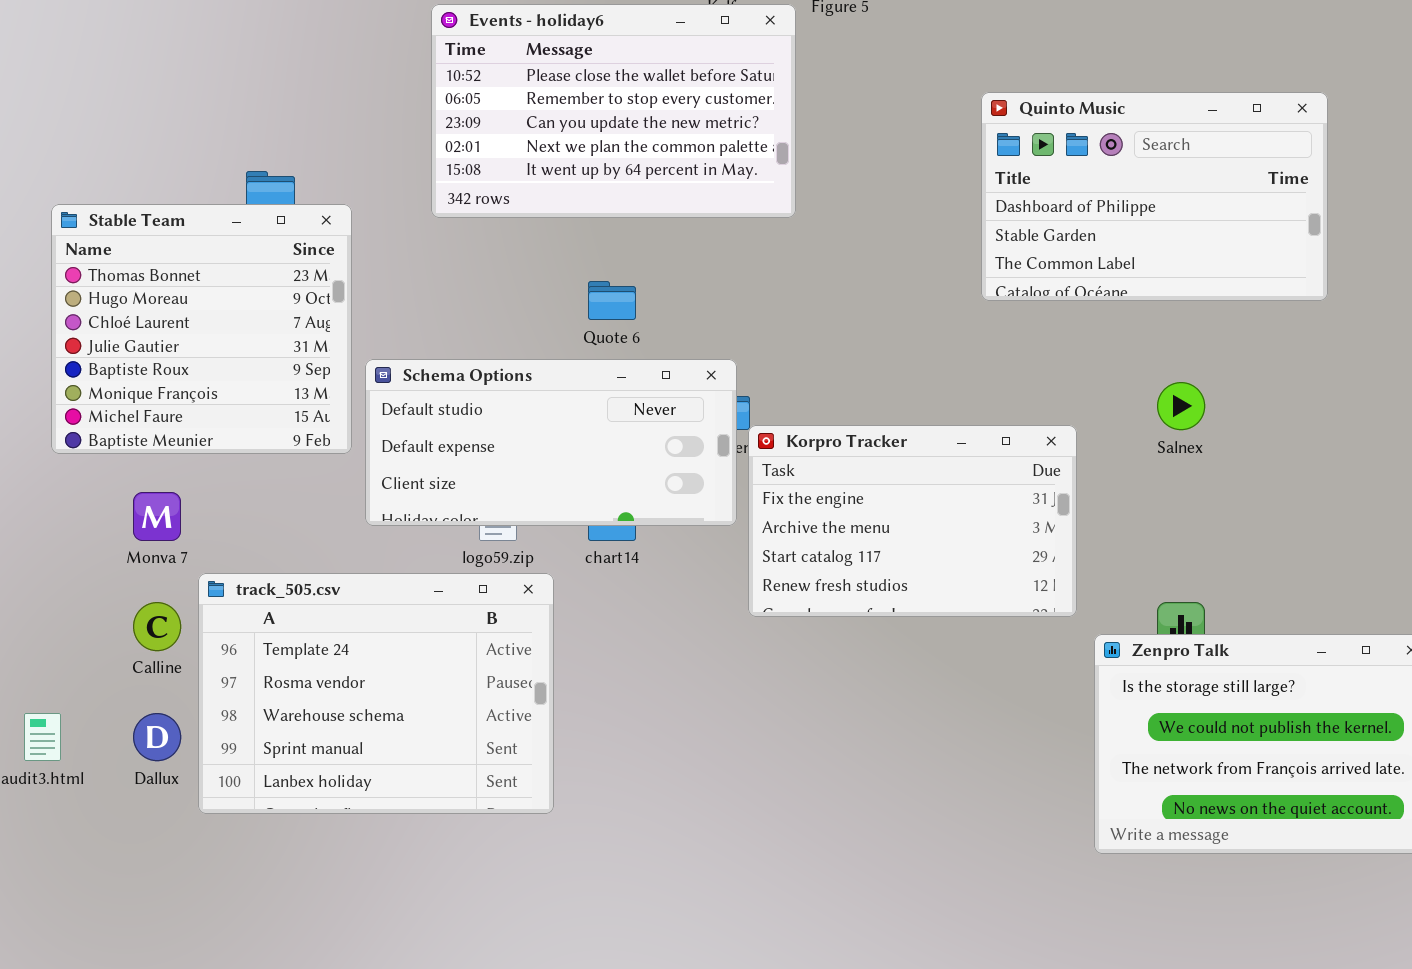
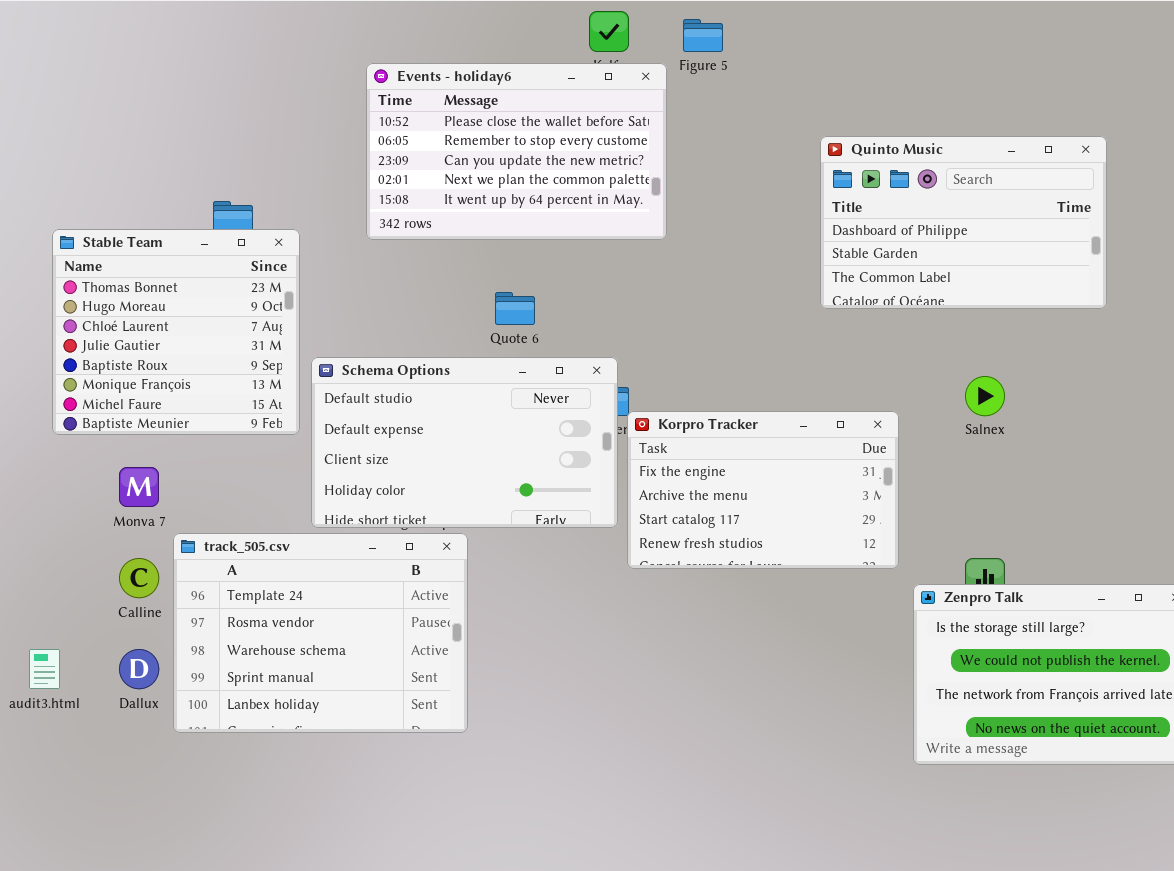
Schema Options: [365,359,737,526] -> [311,357,618,528], resized

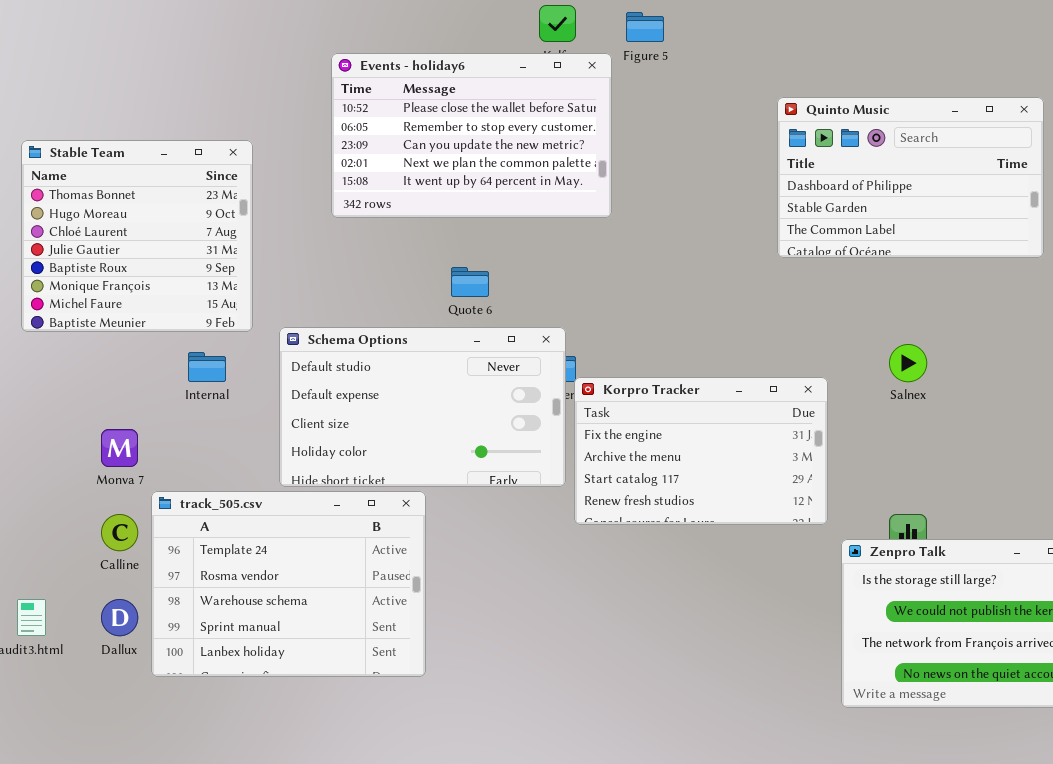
Quinto Music: [820,136,1107,309] -> [777,97,1044,258], moved
Stable Team: [52,229,300,435] -> [21,140,253,332], moved

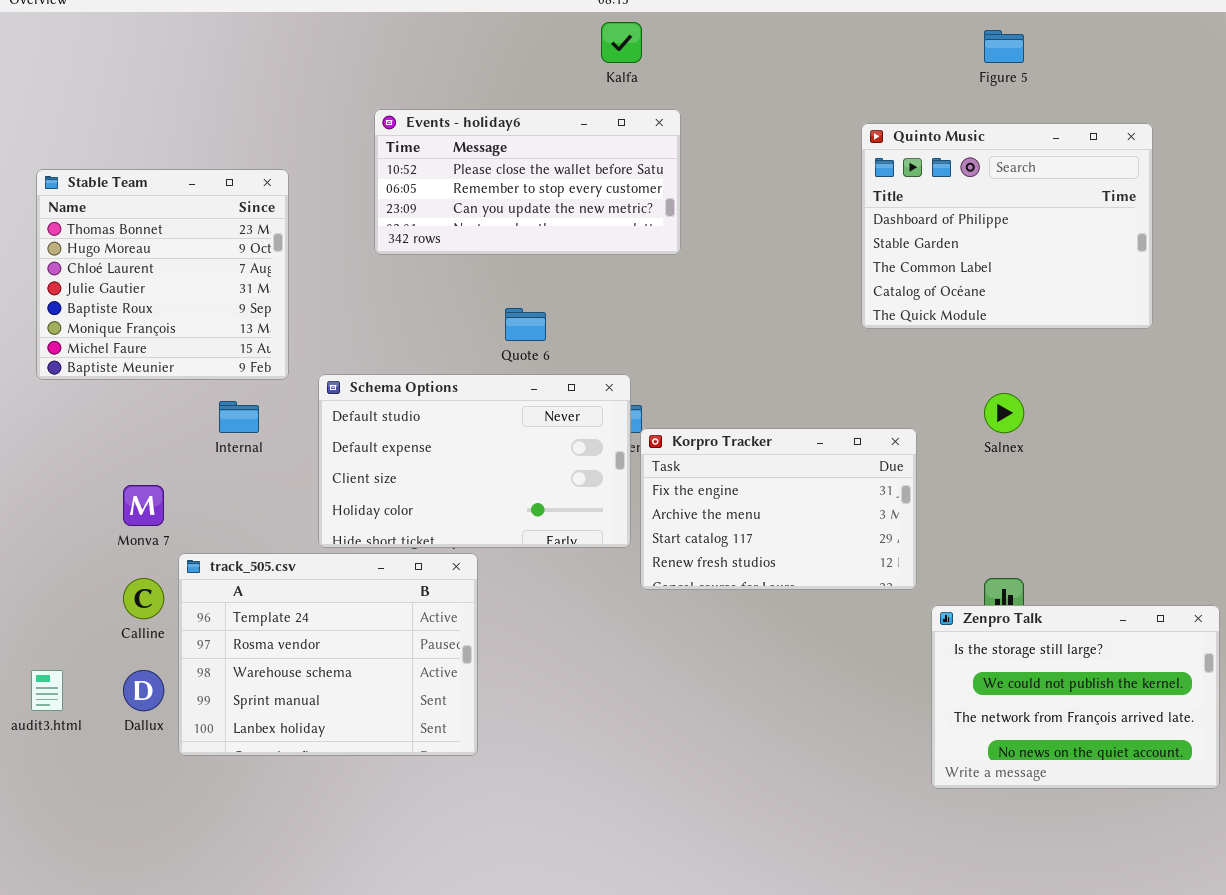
Figure 5: [626,12,664,42] -> [984,30,1024,63], moved
Events - holiday6: [331,53,612,218] -> [374,109,681,255], resized
Quinto Music: [777,97,1044,258] -> [861,123,1153,329], resized

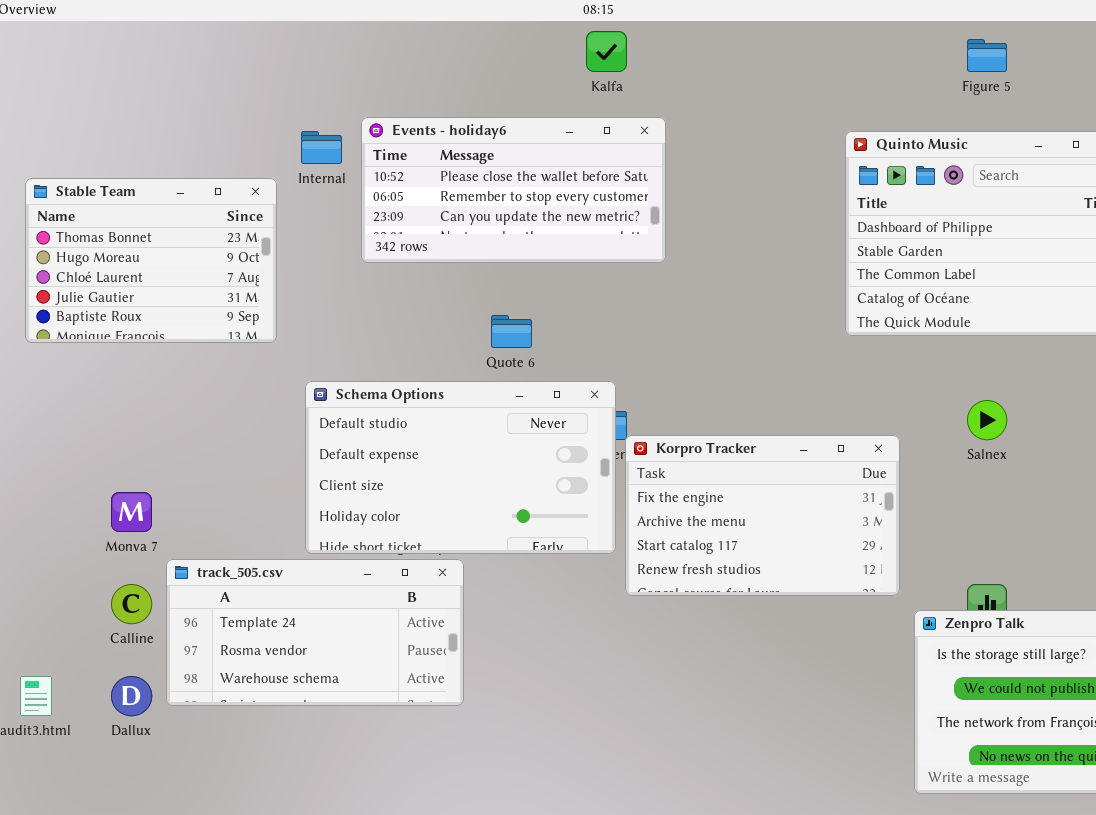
Stable Team: [36,169,289,380] -> [25,178,277,343], resized
Internal: [219,401,259,433] -> [301,131,342,164], moved
track_505.csv: [178,553,478,756] -> [166,559,464,706], resized

